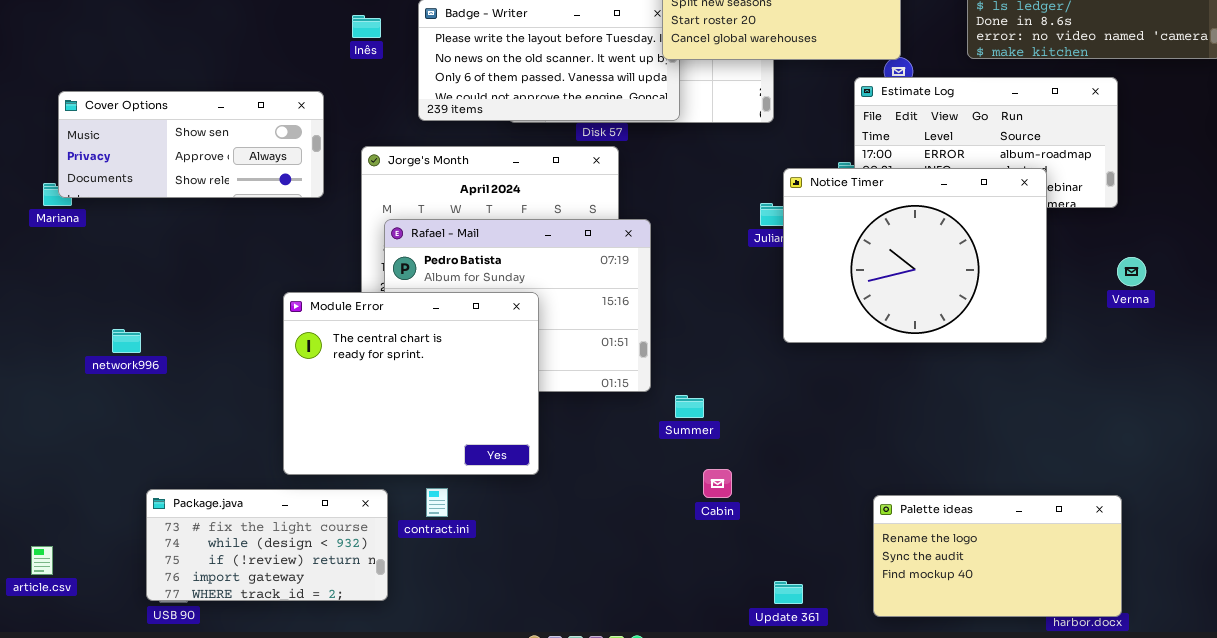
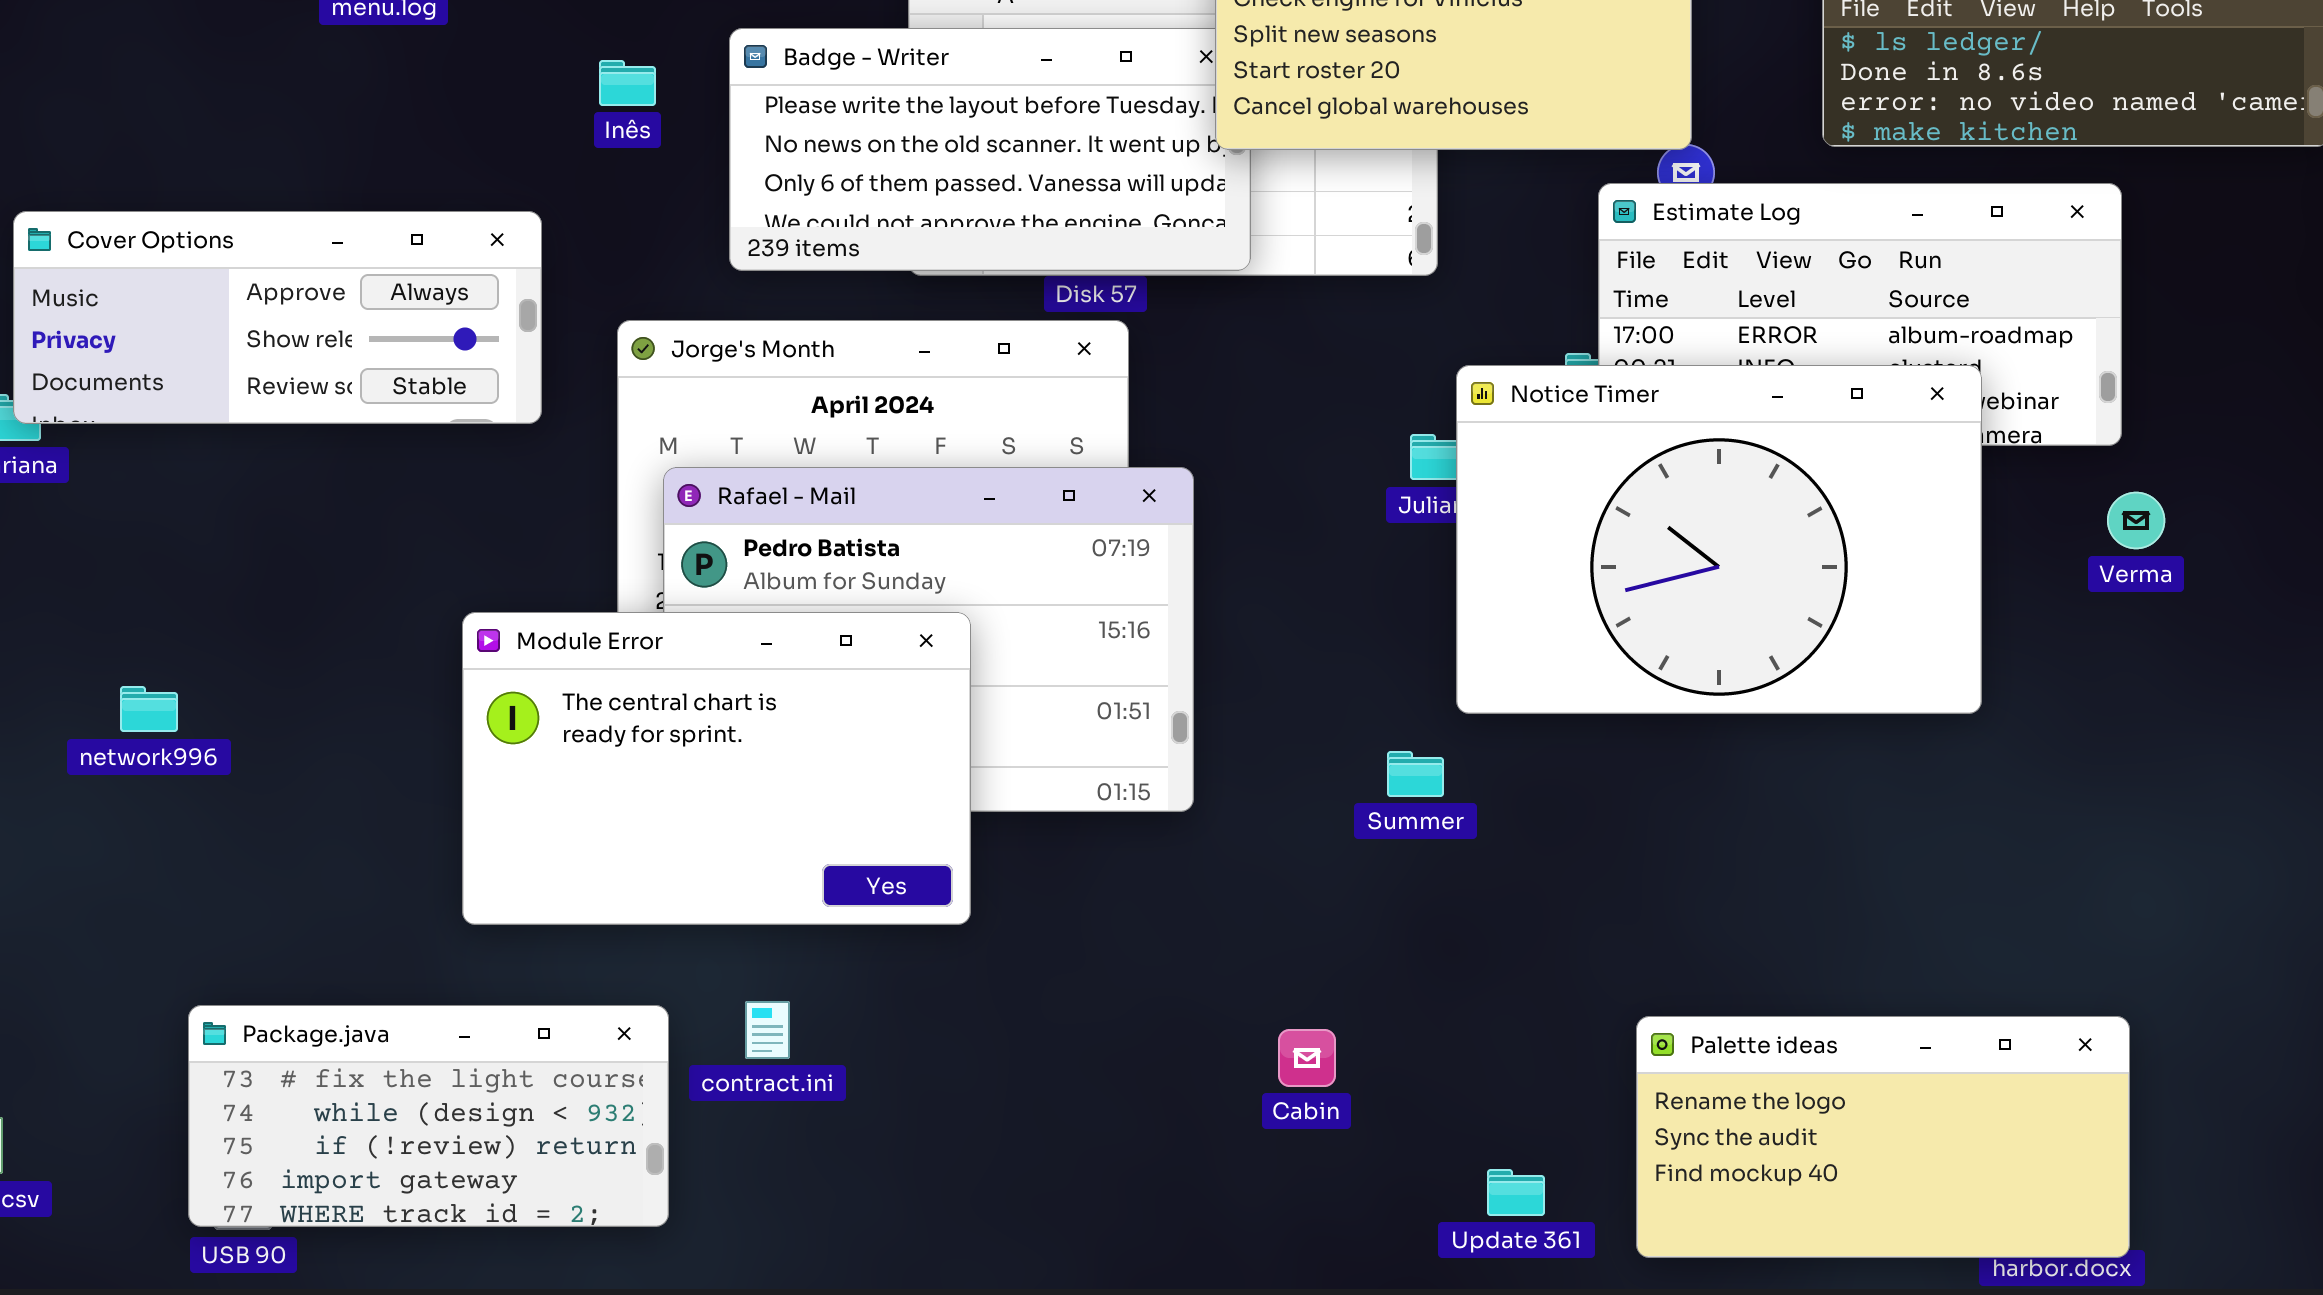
Cover Options: [58,91,324,198] -> [13,211,542,424], scrolled down 1 row
Verma: [1117,257,1146,286] -> [2107,492,2165,549], moved
Module Error: [283,292,539,475] -> [462,612,971,925], resized
Summer: [675,395,704,418] -> [1387,751,1444,797], moved
Cabin: [703,469,732,498] -> [1278,1029,1336,1087], moved
Update 361: [774,581,803,604] -> [1487,1169,1545,1216], moved

